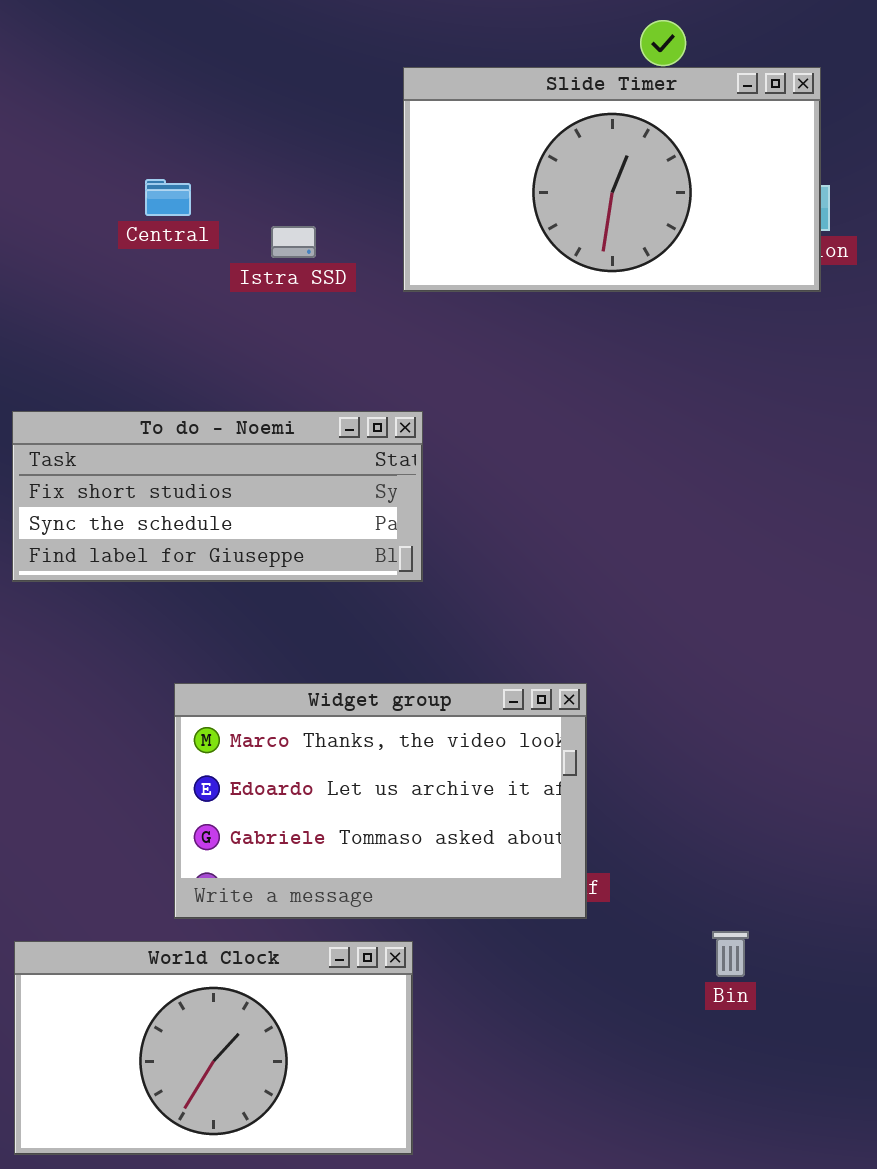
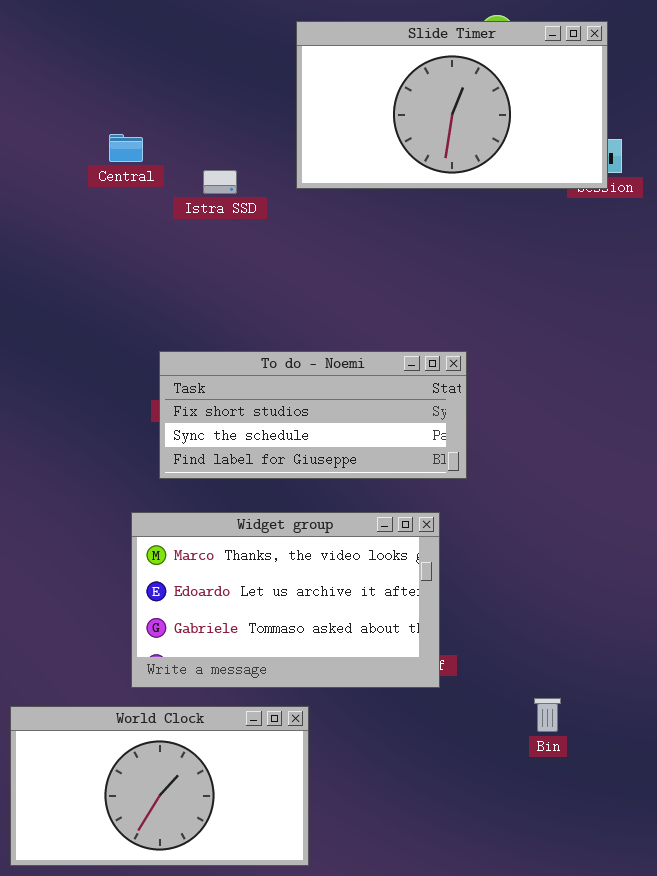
Slide Timer: [403,67,821,292] -> [296,21,608,189], moved
To do - Noemi: [12,411,423,582] -> [159,351,467,479], moved

